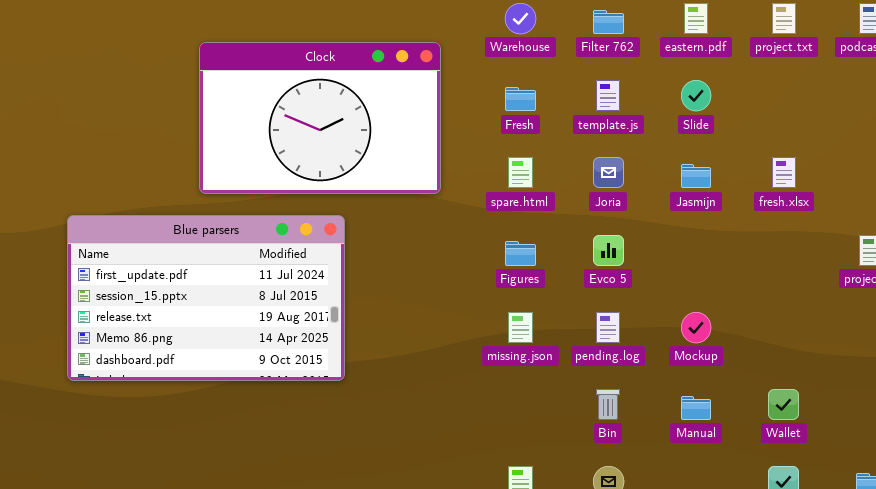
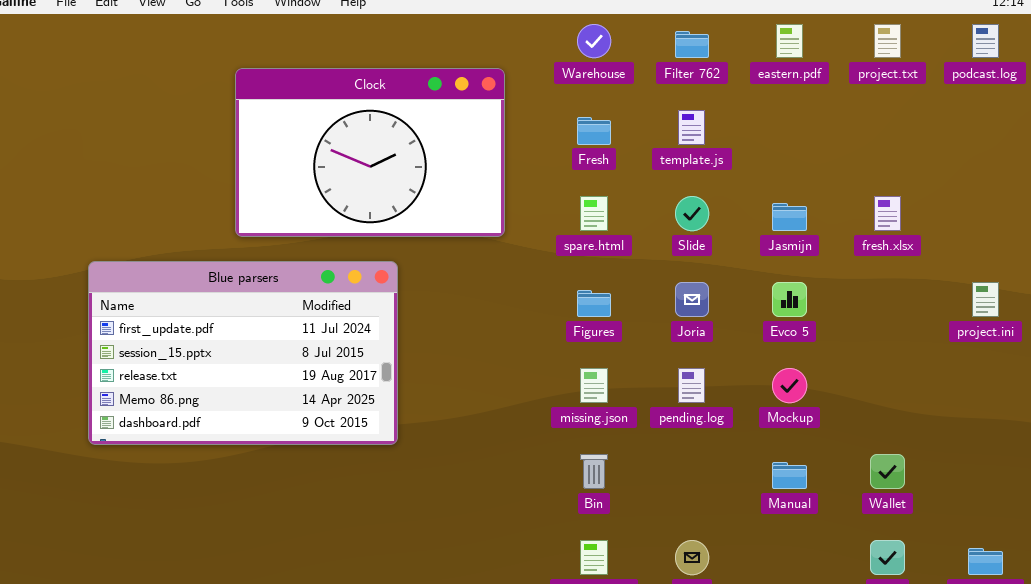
Slide: [681,80,711,111] -> [675,196,709,231], moved
Joria: [593,157,624,188] -> [675,282,709,317], moved
Evco 5: [593,235,624,266] -> [772,282,807,317], moved
Bin: [596,389,620,420] -> [580,454,608,489], moved

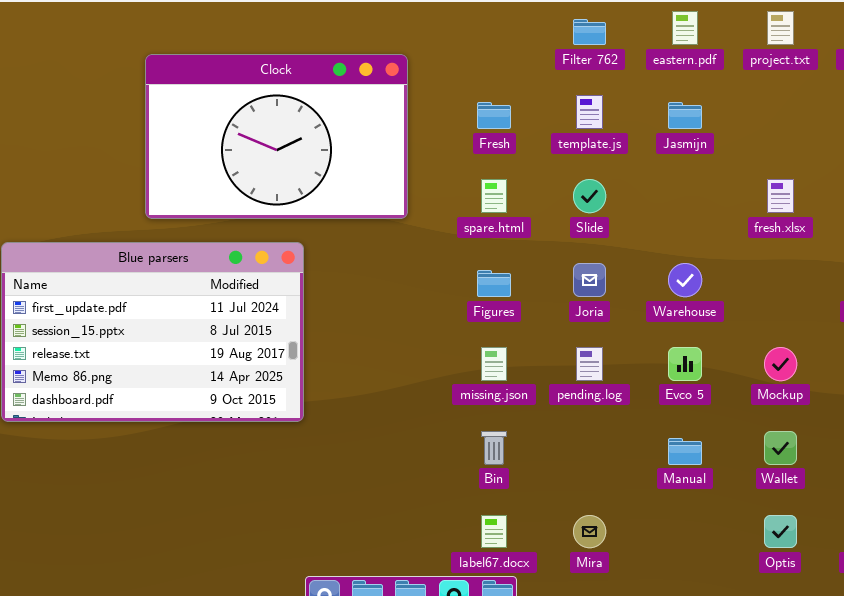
Warehouse: [577,24,611,58] -> [668,263,702,297], moved
Jasmijn: [772,203,807,231] -> [668,102,702,129], moved
Evco 5: [772,282,807,317] -> [668,347,702,381], moved
Mockup: [772,368,807,403] -> [764,347,797,381], moved

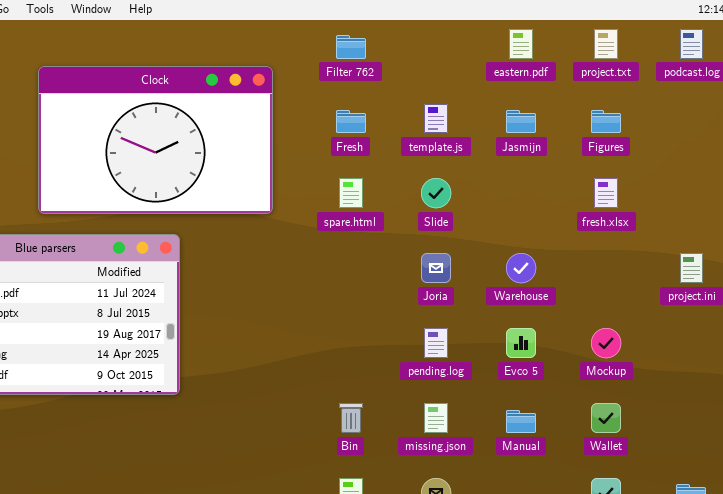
Filter 762: [573,19,606,45] -> [336,35,366,59], moved
Figures: [477,270,511,297] -> [591,110,621,133], moved
missing.json: [481,347,507,381] -> [424,403,448,433], moved

